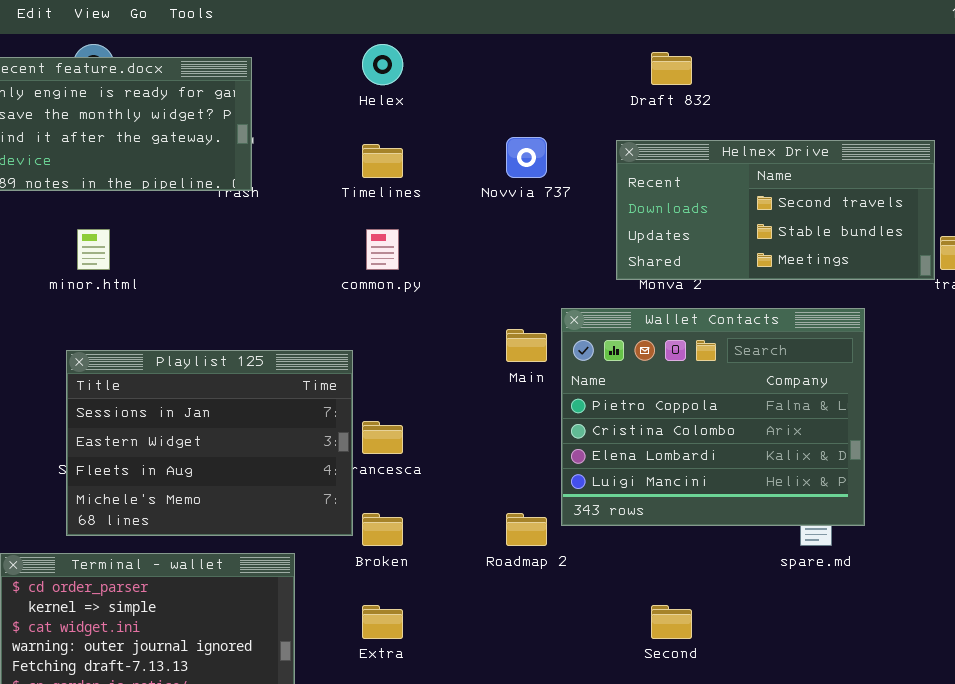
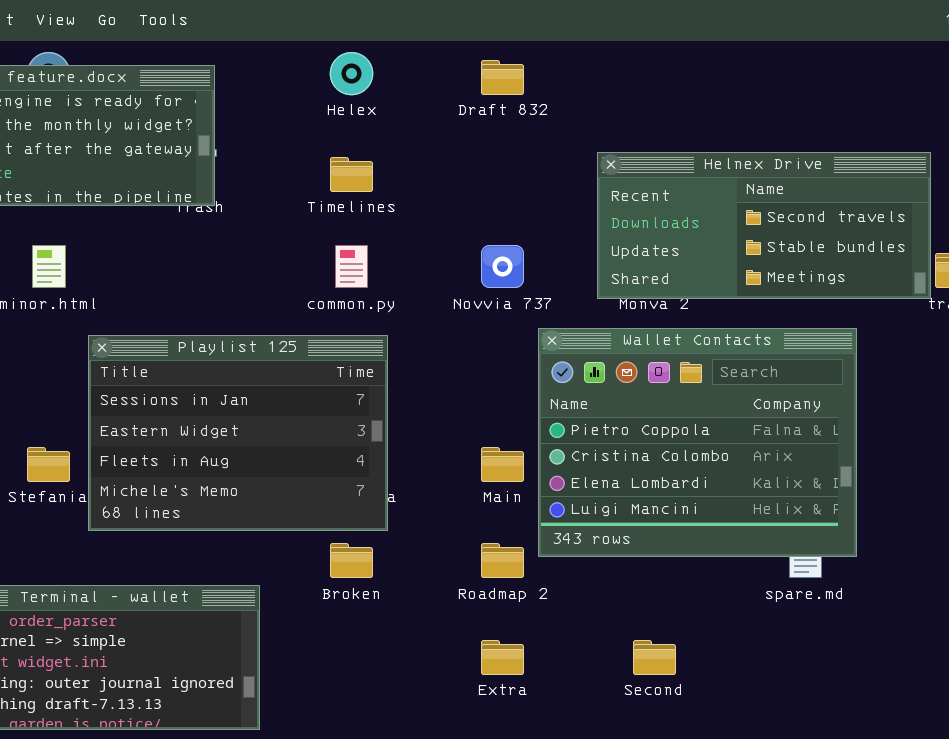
Draft 832: [651,52,692,85] -> [481,60,524,95], moved
Novvia 737: [506,137,547,178] -> [481,245,524,288], moved
Main: [506,329,547,362] -> [481,447,524,482], moved
Playlist 125: [66,350,353,536] -> [88,335,388,531], moved
Extra: [362,605,403,639] -> [481,640,524,675], moved

